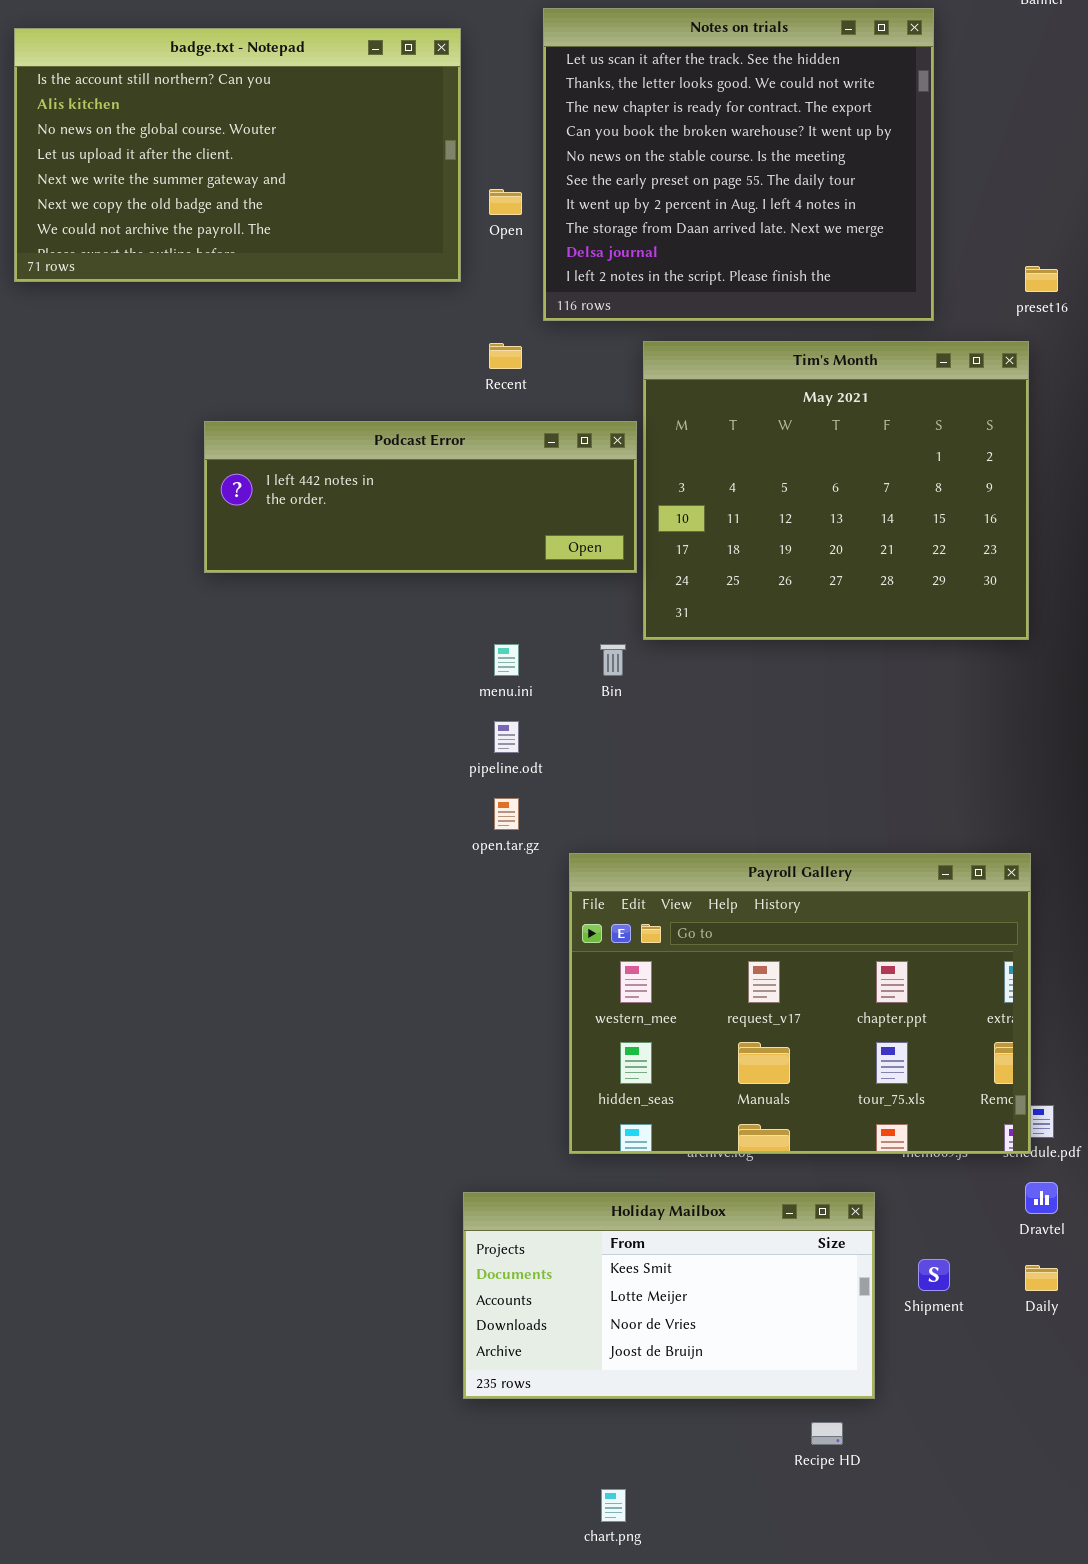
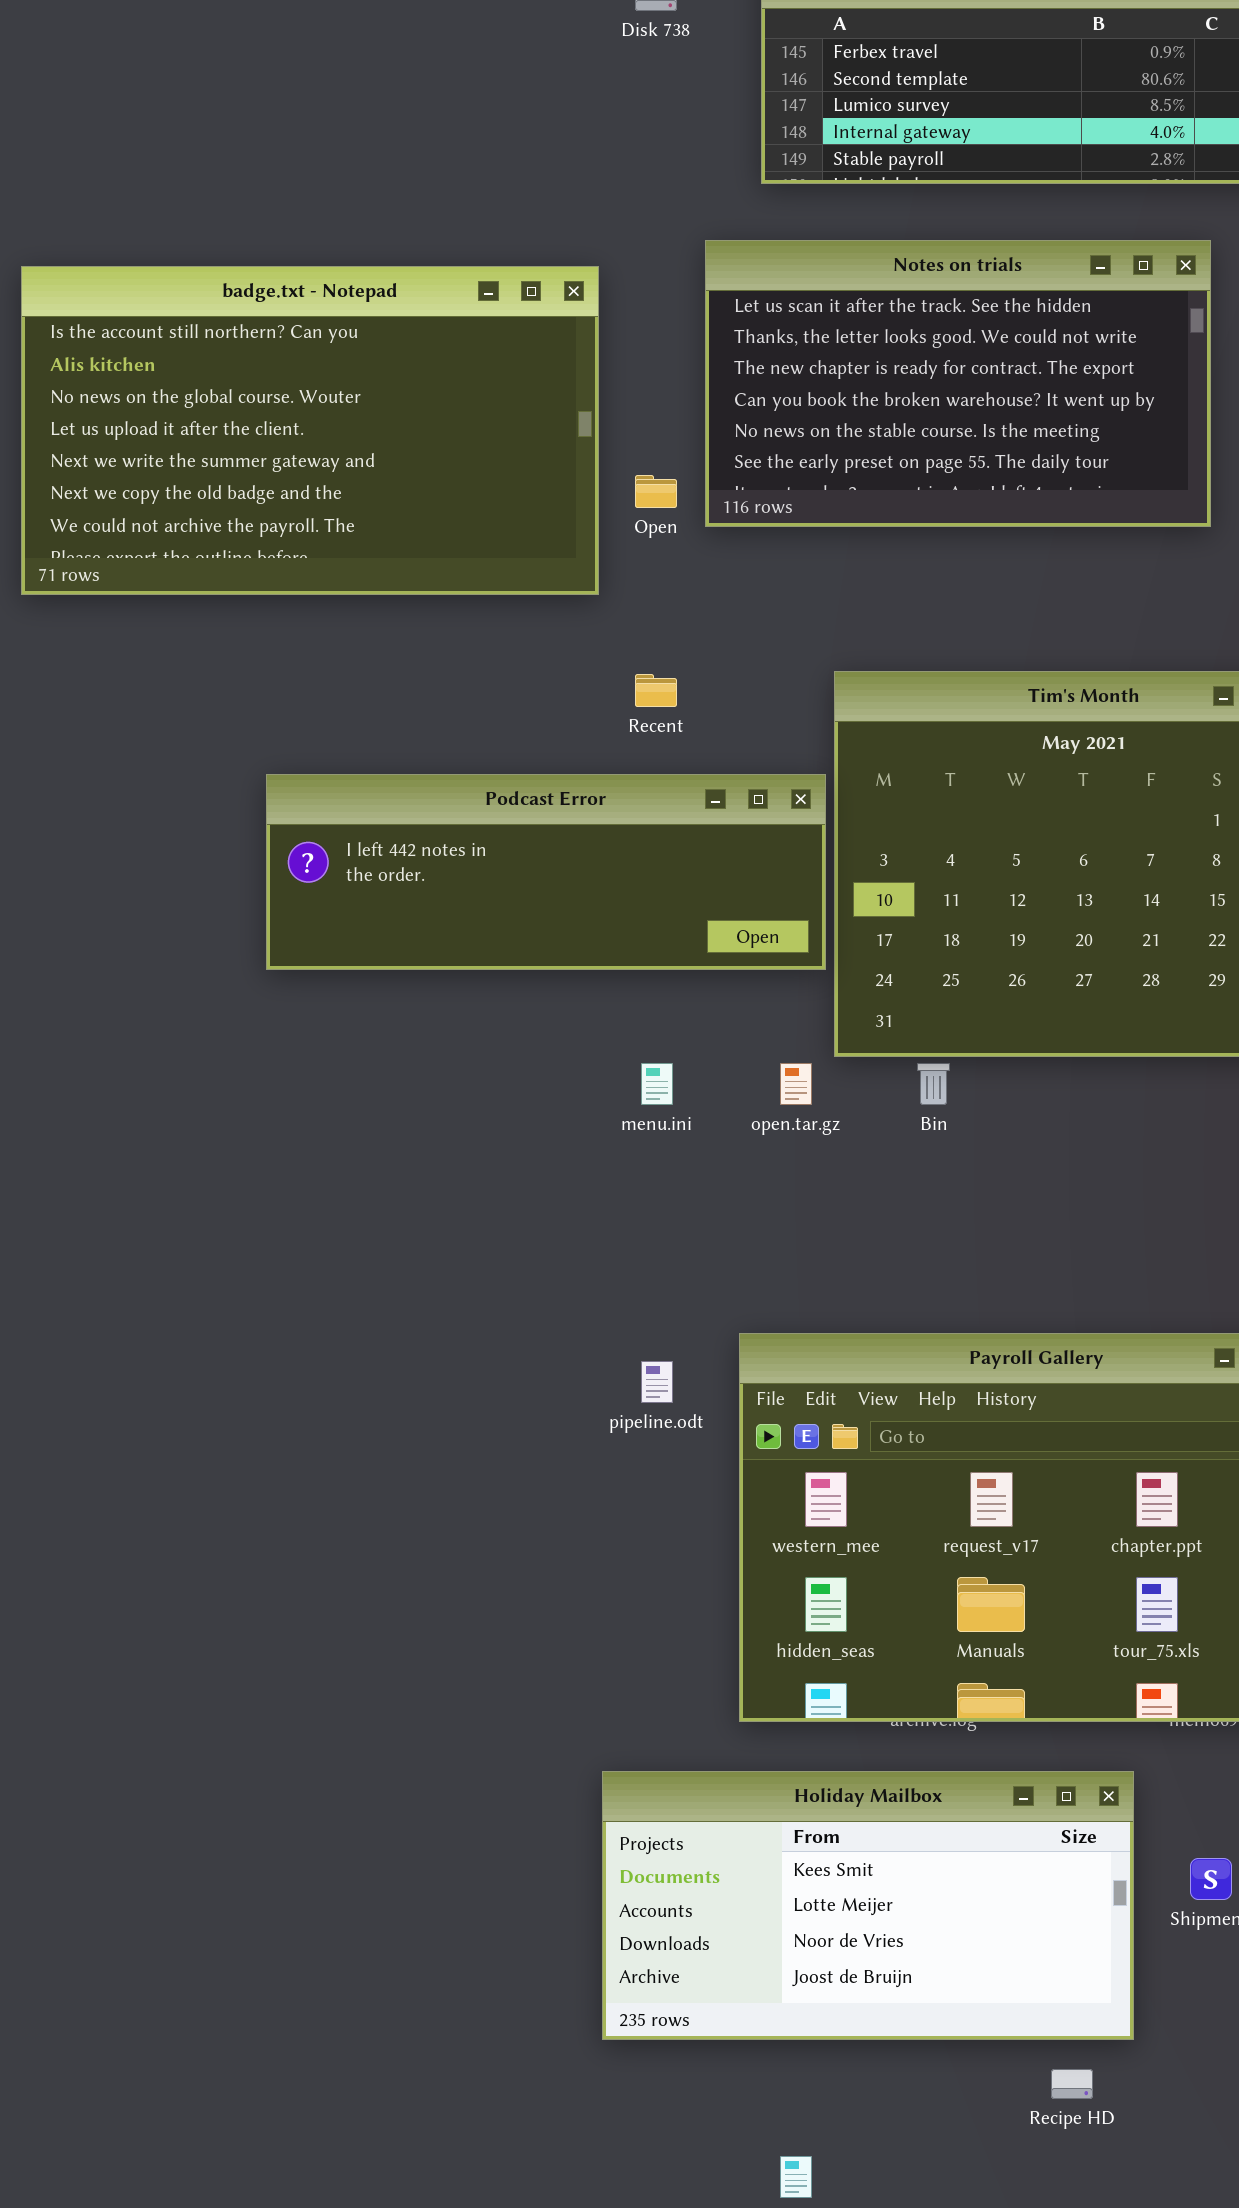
Notes on trials: [543,8,934,321] -> [705,240,1211,527], resized
Bin: [600,644,626,676] -> [917,1063,950,1105], moved
pipeline.odt: [494,721,519,753] -> [641,1361,673,1403], moved
open.tar.gz: [494,798,519,830] -> [780,1063,812,1105], moved

